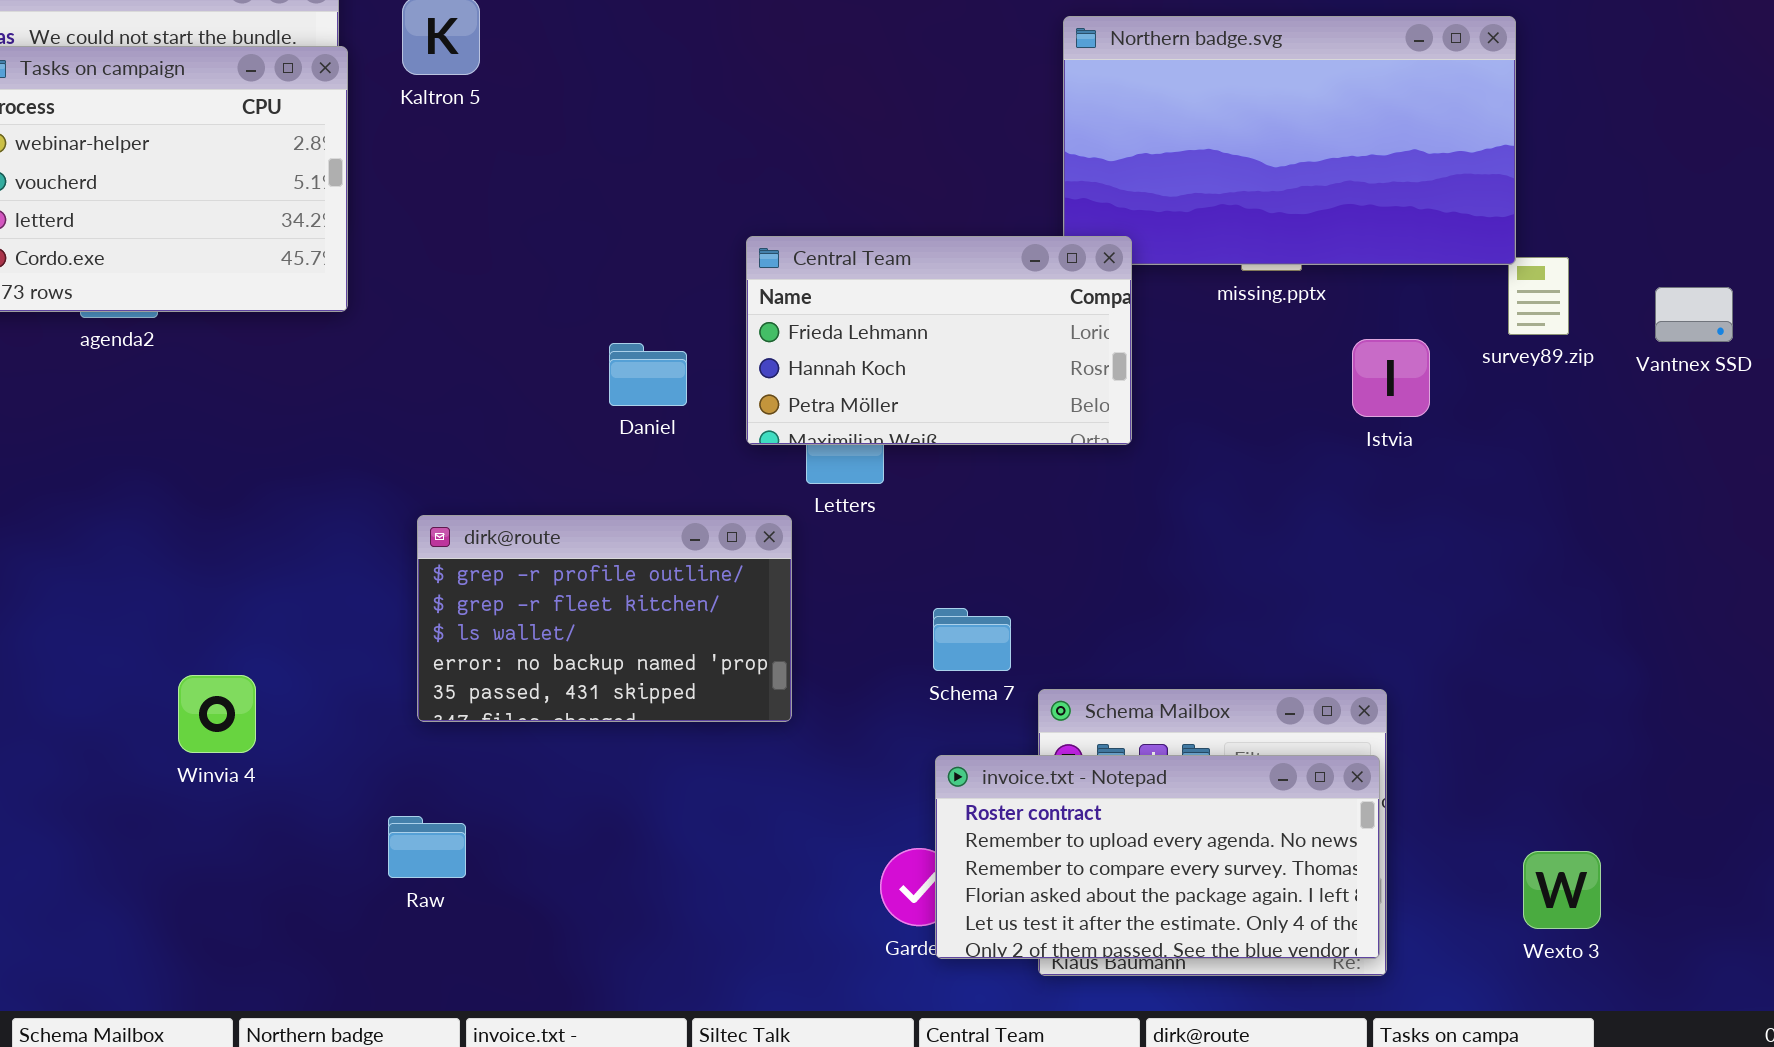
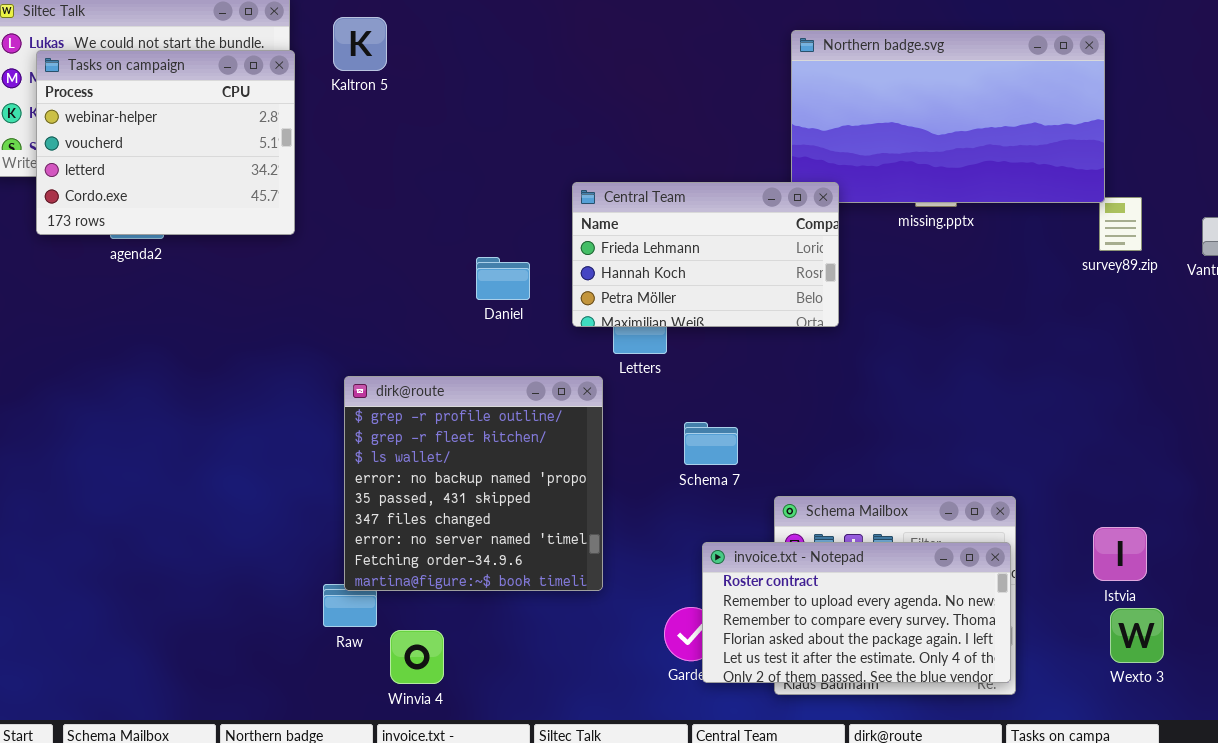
Istvia: [1352,339,1430,417] -> [1093,527,1147,581], moved
dirk@route: [417,515,792,722] -> [344,376,603,591], resized
Schema 7: [933,608,1011,671] -> [684,422,738,465], moved
Winvia 4: [178,675,256,753] -> [390,630,444,684], moved

